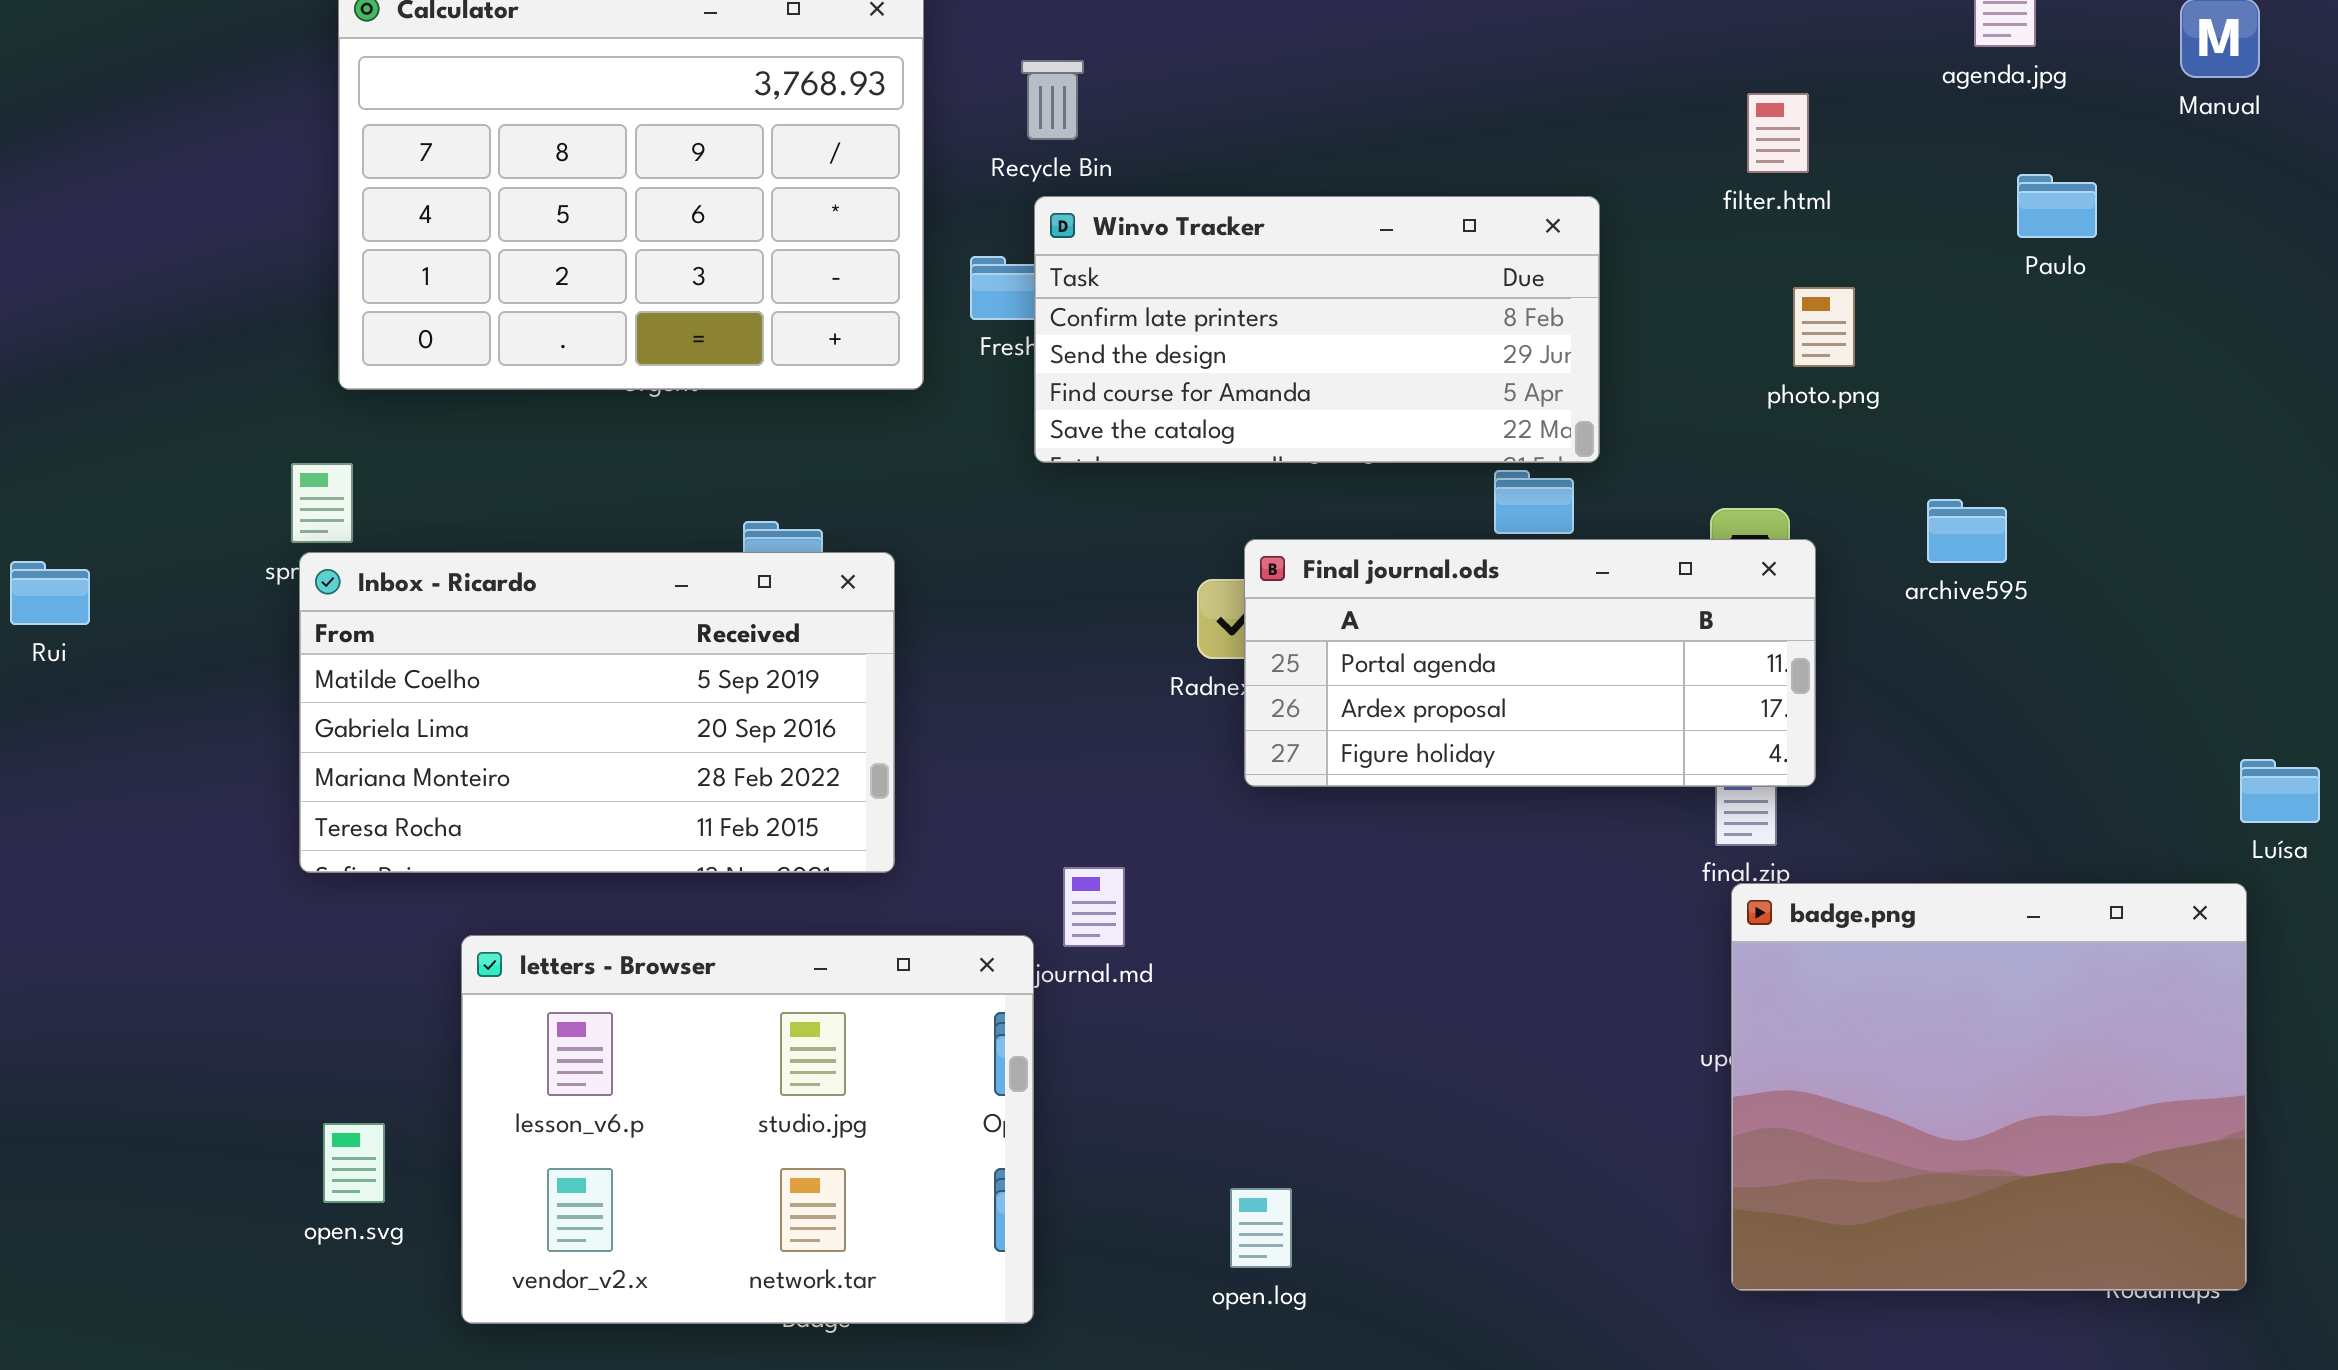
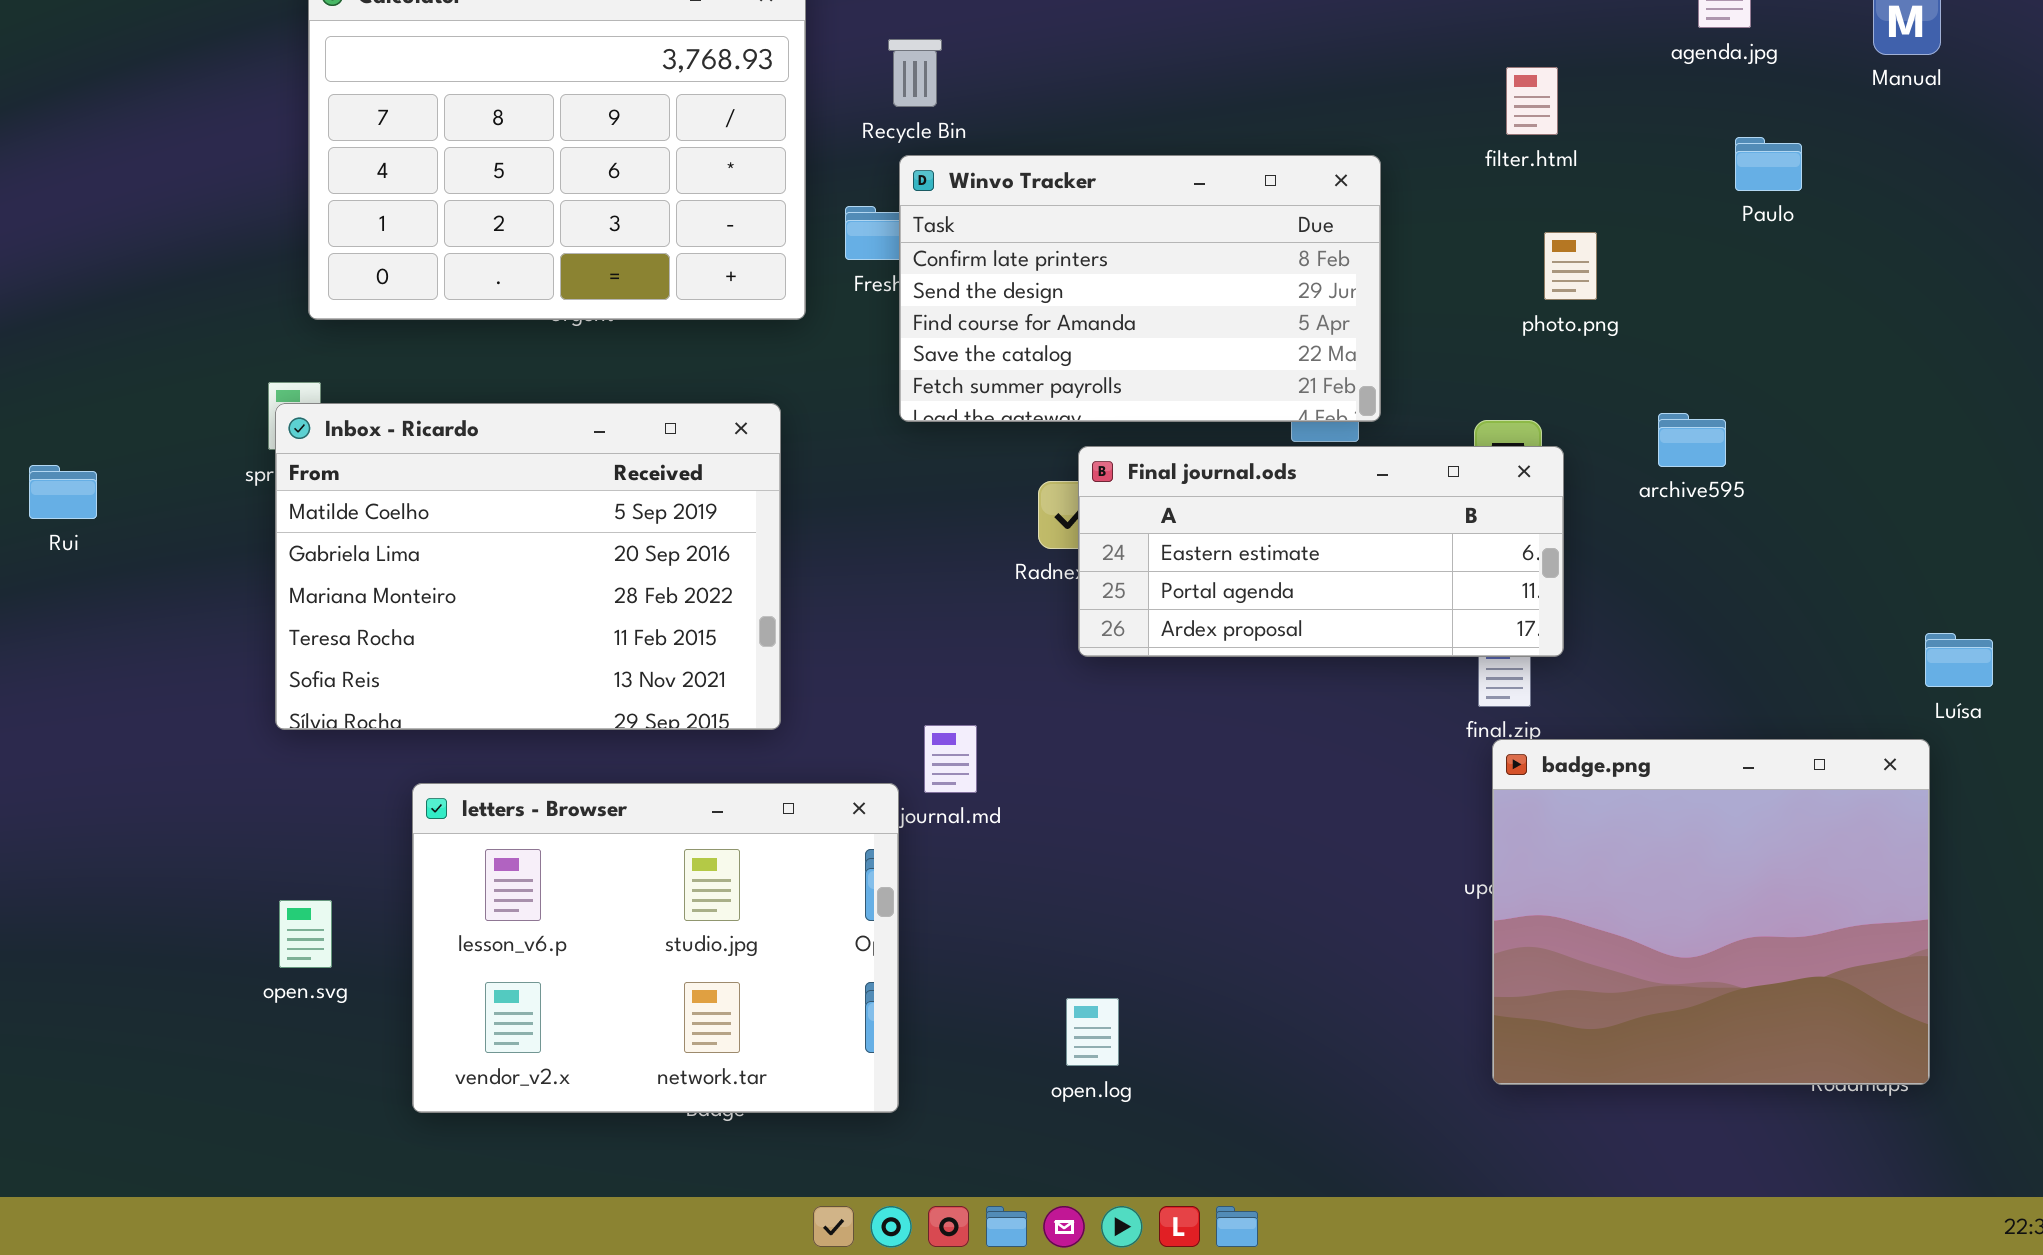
Winvo Tracker: [1034,196,1600,463] -> [899,155,1381,422], resized
Final journal.ods: [1244,539,1816,787] -> [1078,446,1564,657], scrolled up 1 row
Inbox - Ricardo: [299,552,895,873] -> [275,403,781,730], resized
open.svg: [323,1123,385,1203] -> [279,900,332,968], moved

